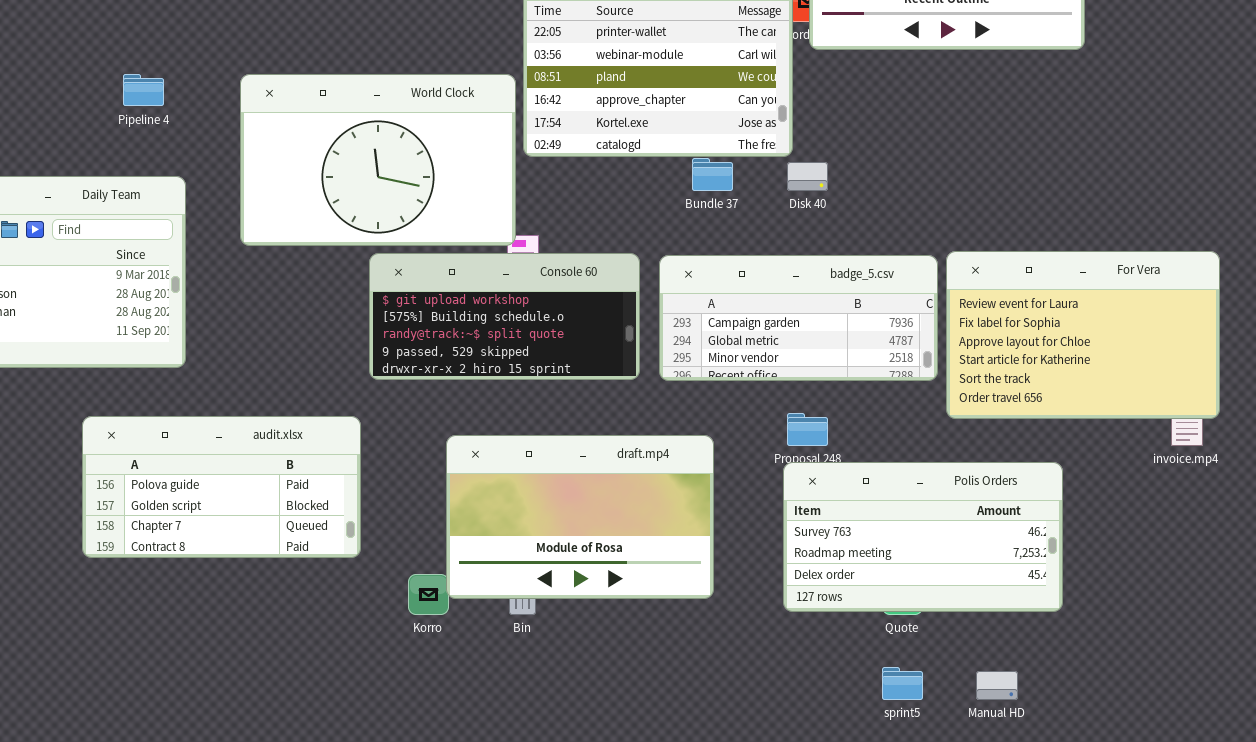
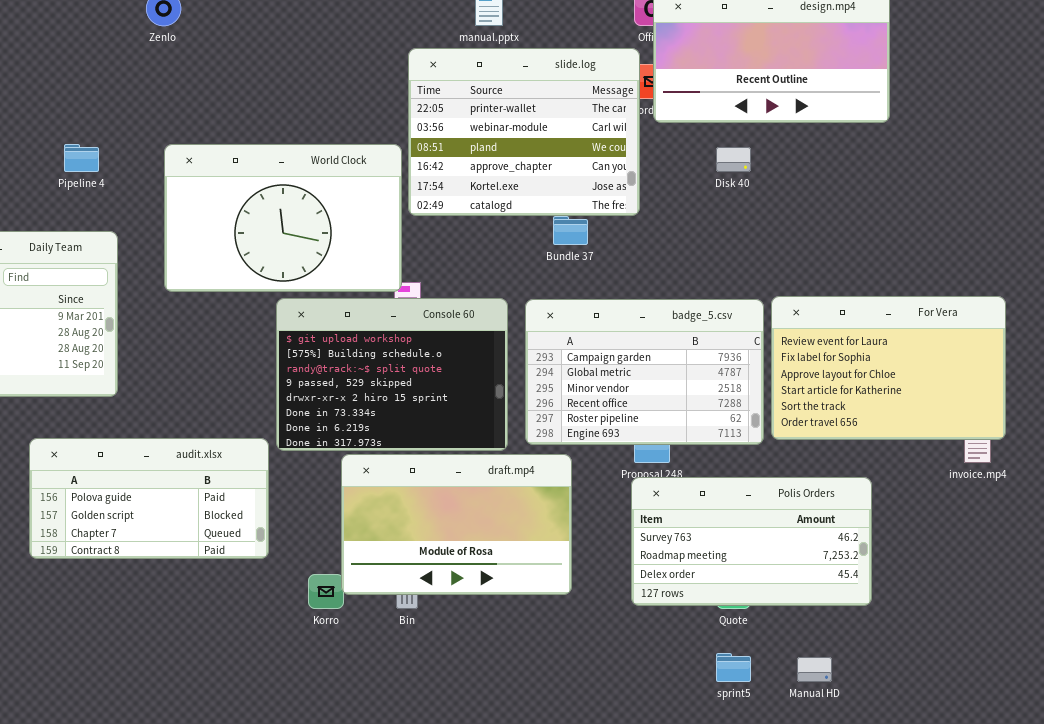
Disk 40: [787,162,828,191] -> [716,147,751,172], moved
Console 60: [369,253,640,380] -> [276,298,508,451], resized
badge_5.csv: [659,255,938,381] -> [525,299,764,445], resized

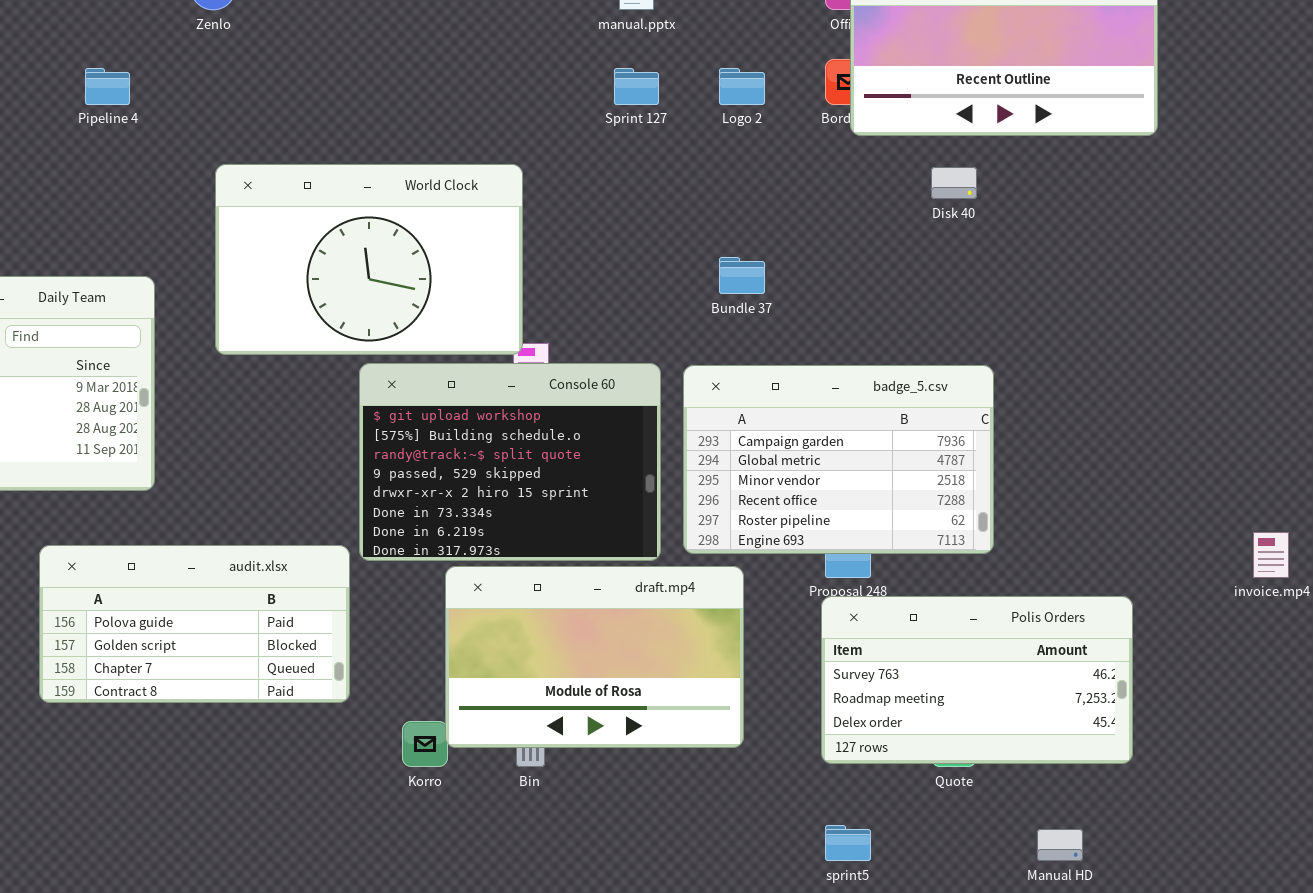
slide.log: [408,48,640,216] -> none, closed
Pipeline 4: [64,144,99,172] -> [85,68,130,105], moved
For Vera: [771,296,1006,440] -> none, closed
sprint5: [716,653,751,682] -> [825,825,871,861], moved

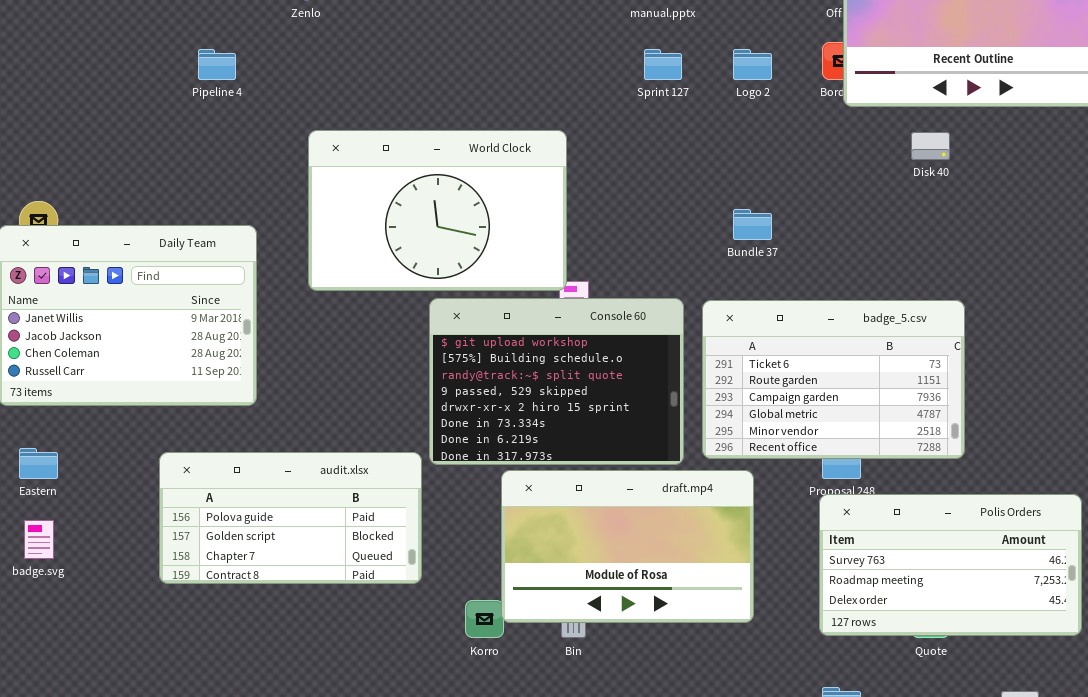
badge_5.csv: [683,365,994,554] -> [702,300,965,459], scrolled up 2 rows

